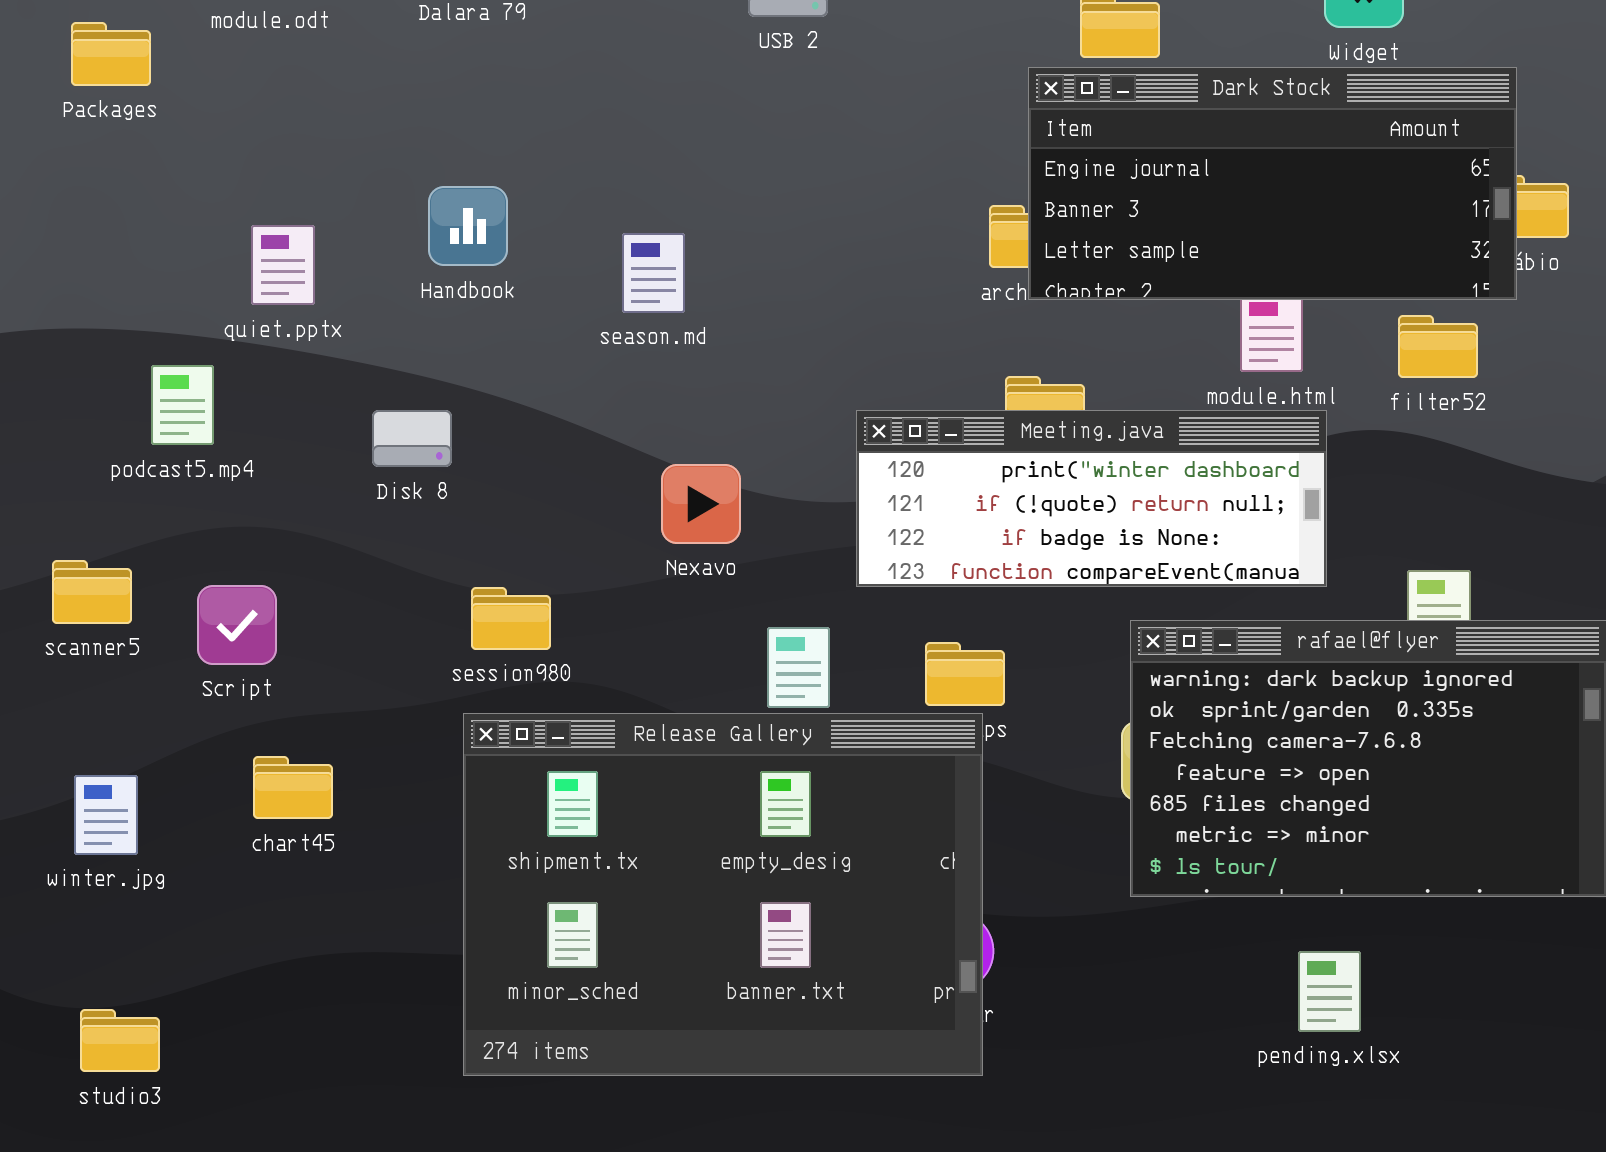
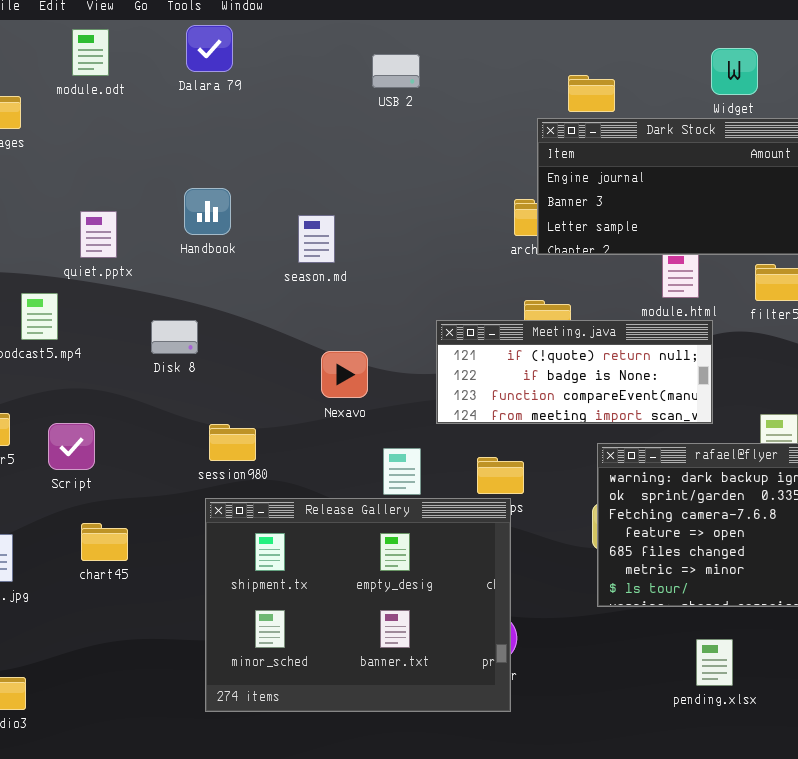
Meeting.java: [856,410,1327,587] -> [436,320,713,424], scrolled down 1 row

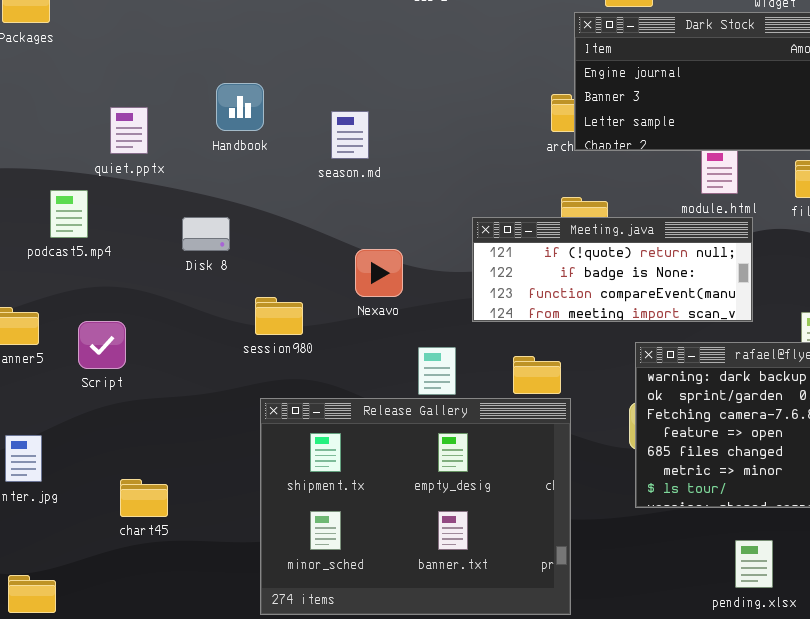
session980: [209,424,256,461] -> [255,297,303,335], moved
Release Gallery: [205,498,511,712] -> [260,398,571,615], moved
chart45: [81,523,128,561] -> [120,479,168,517], moved

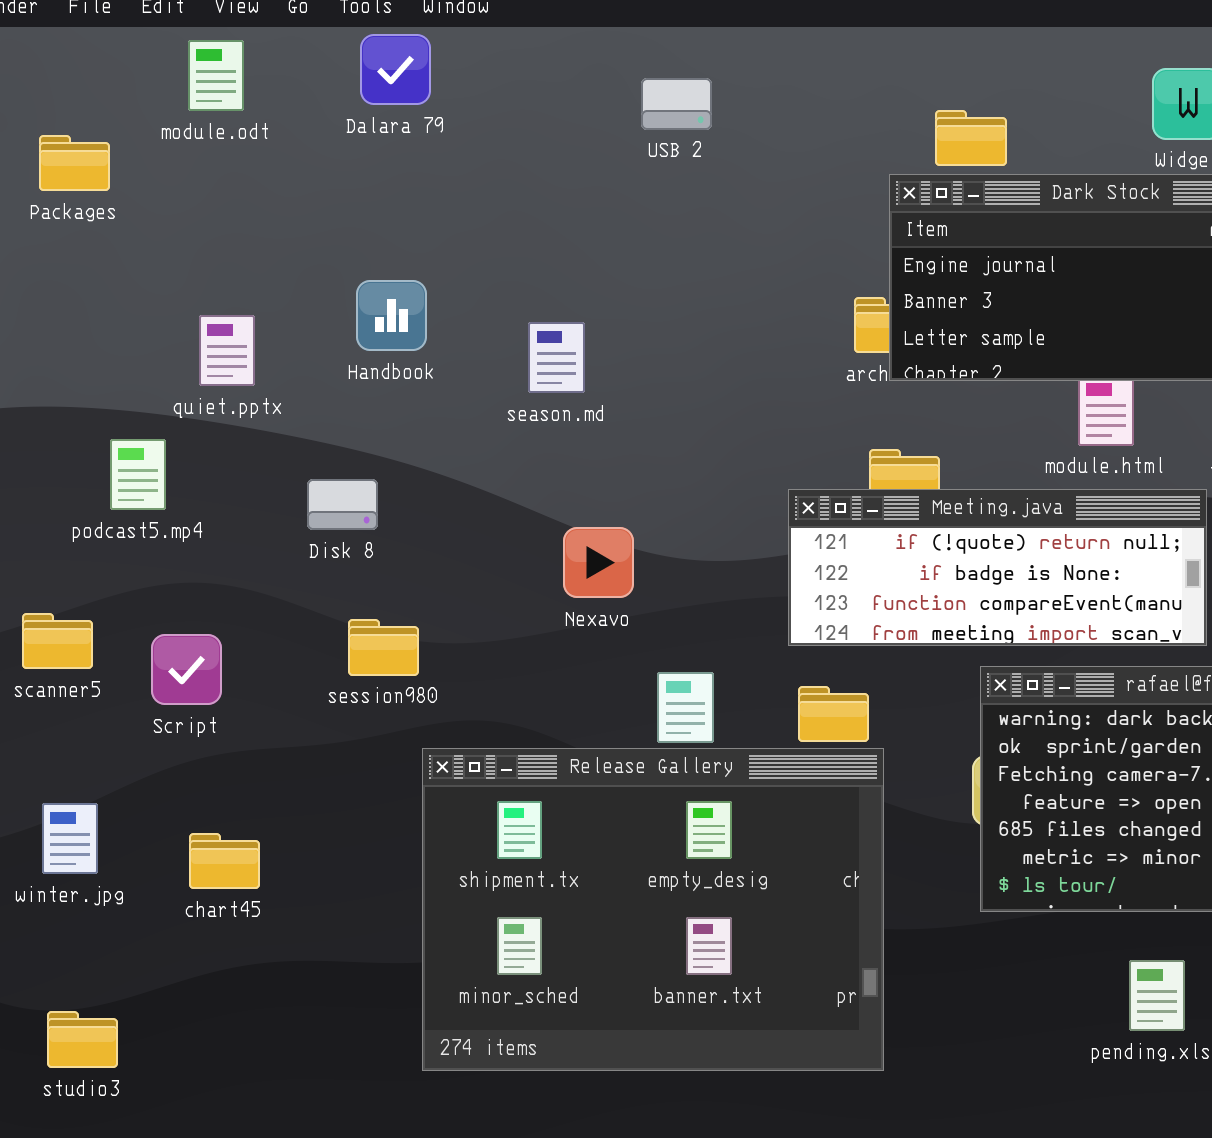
Meeting.java: [472,217,753,322] -> [788,489,1207,646], moved
session980: [255,297,303,335] -> [348,619,419,676], moved
chart45: [120,479,168,517] -> [189,833,260,889], moved

